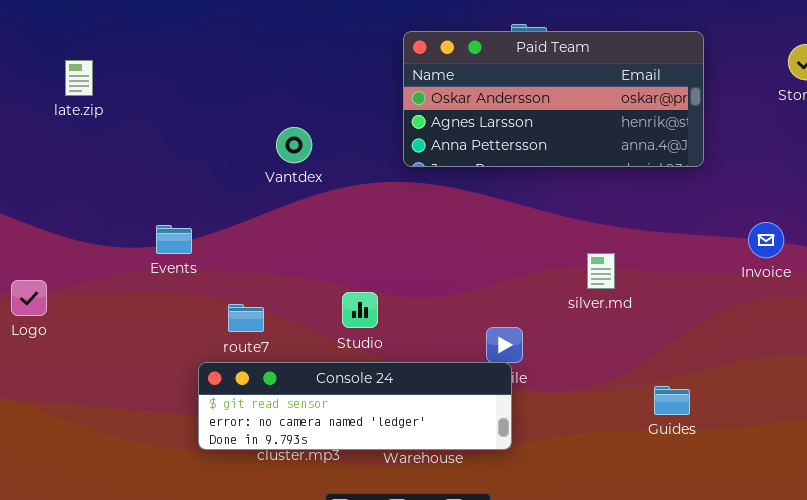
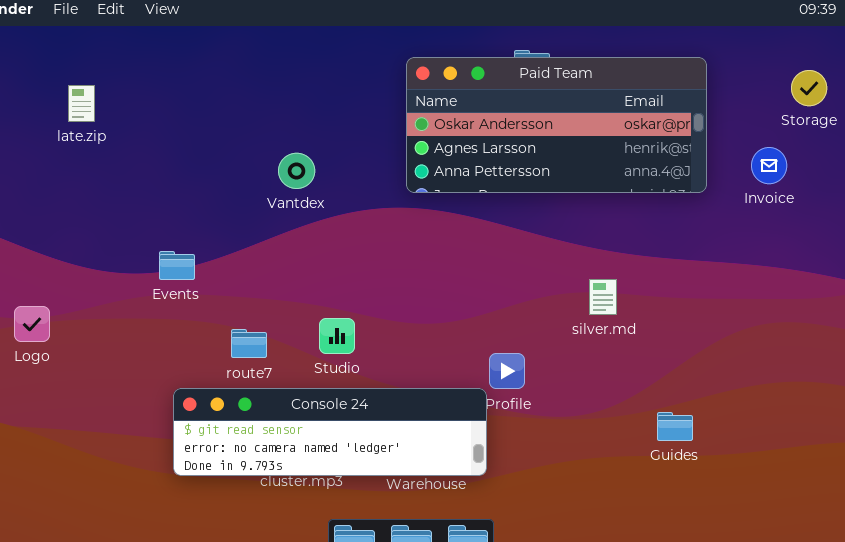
Invoice: [748,222,784,258] -> [751,147,787,184], moved
Studio: [342,292,378,328] -> [319,318,355,354], moved
Console 24: [198,362,512,450] -> [173,388,487,476], moved

